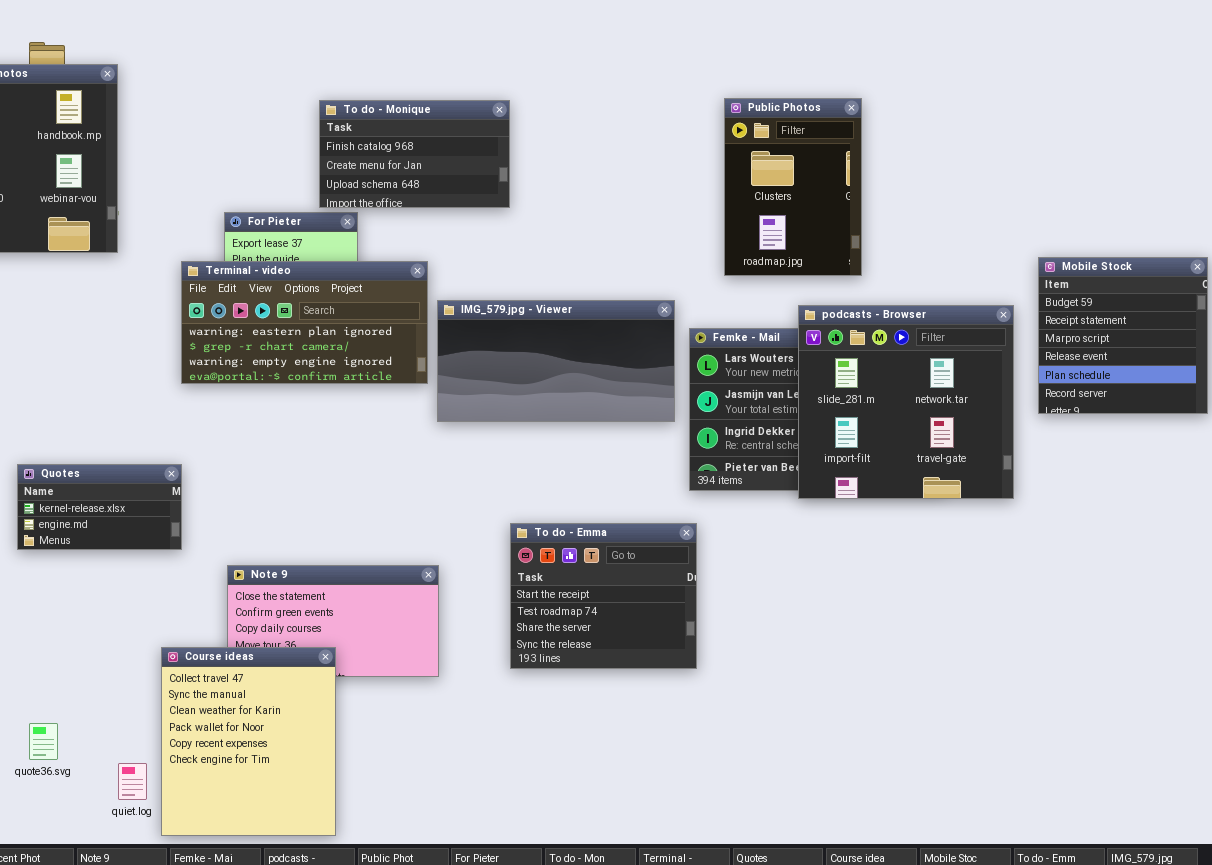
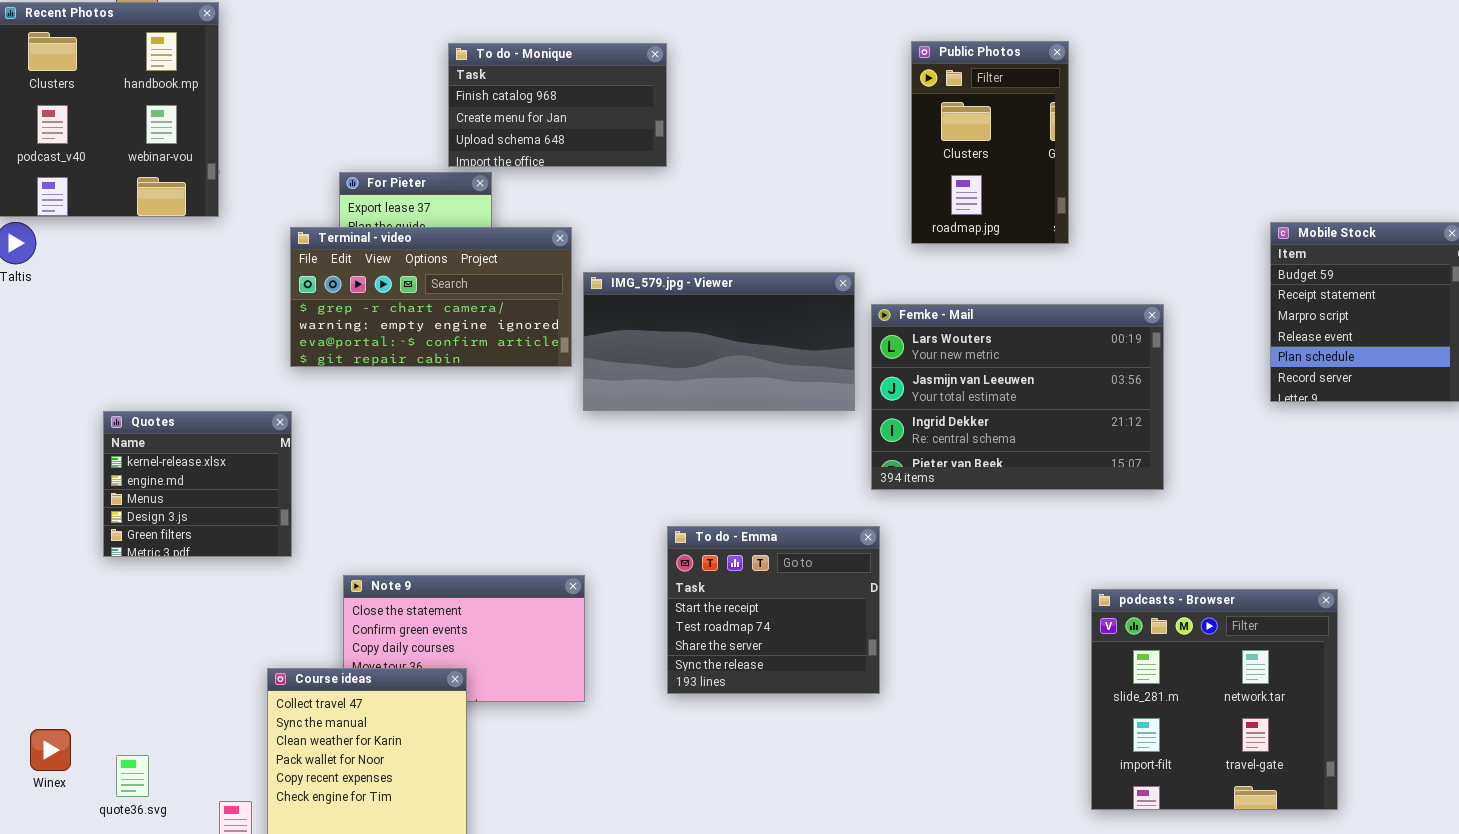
Terminal - video: [181,261,428,384] -> [290,227,572,367], scrolled down 1 row
podcasts - Browser: [798,305,1014,499] -> [1091,589,1338,810], moved
Quotes: [17,464,182,550] -> [103,411,292,557], resized

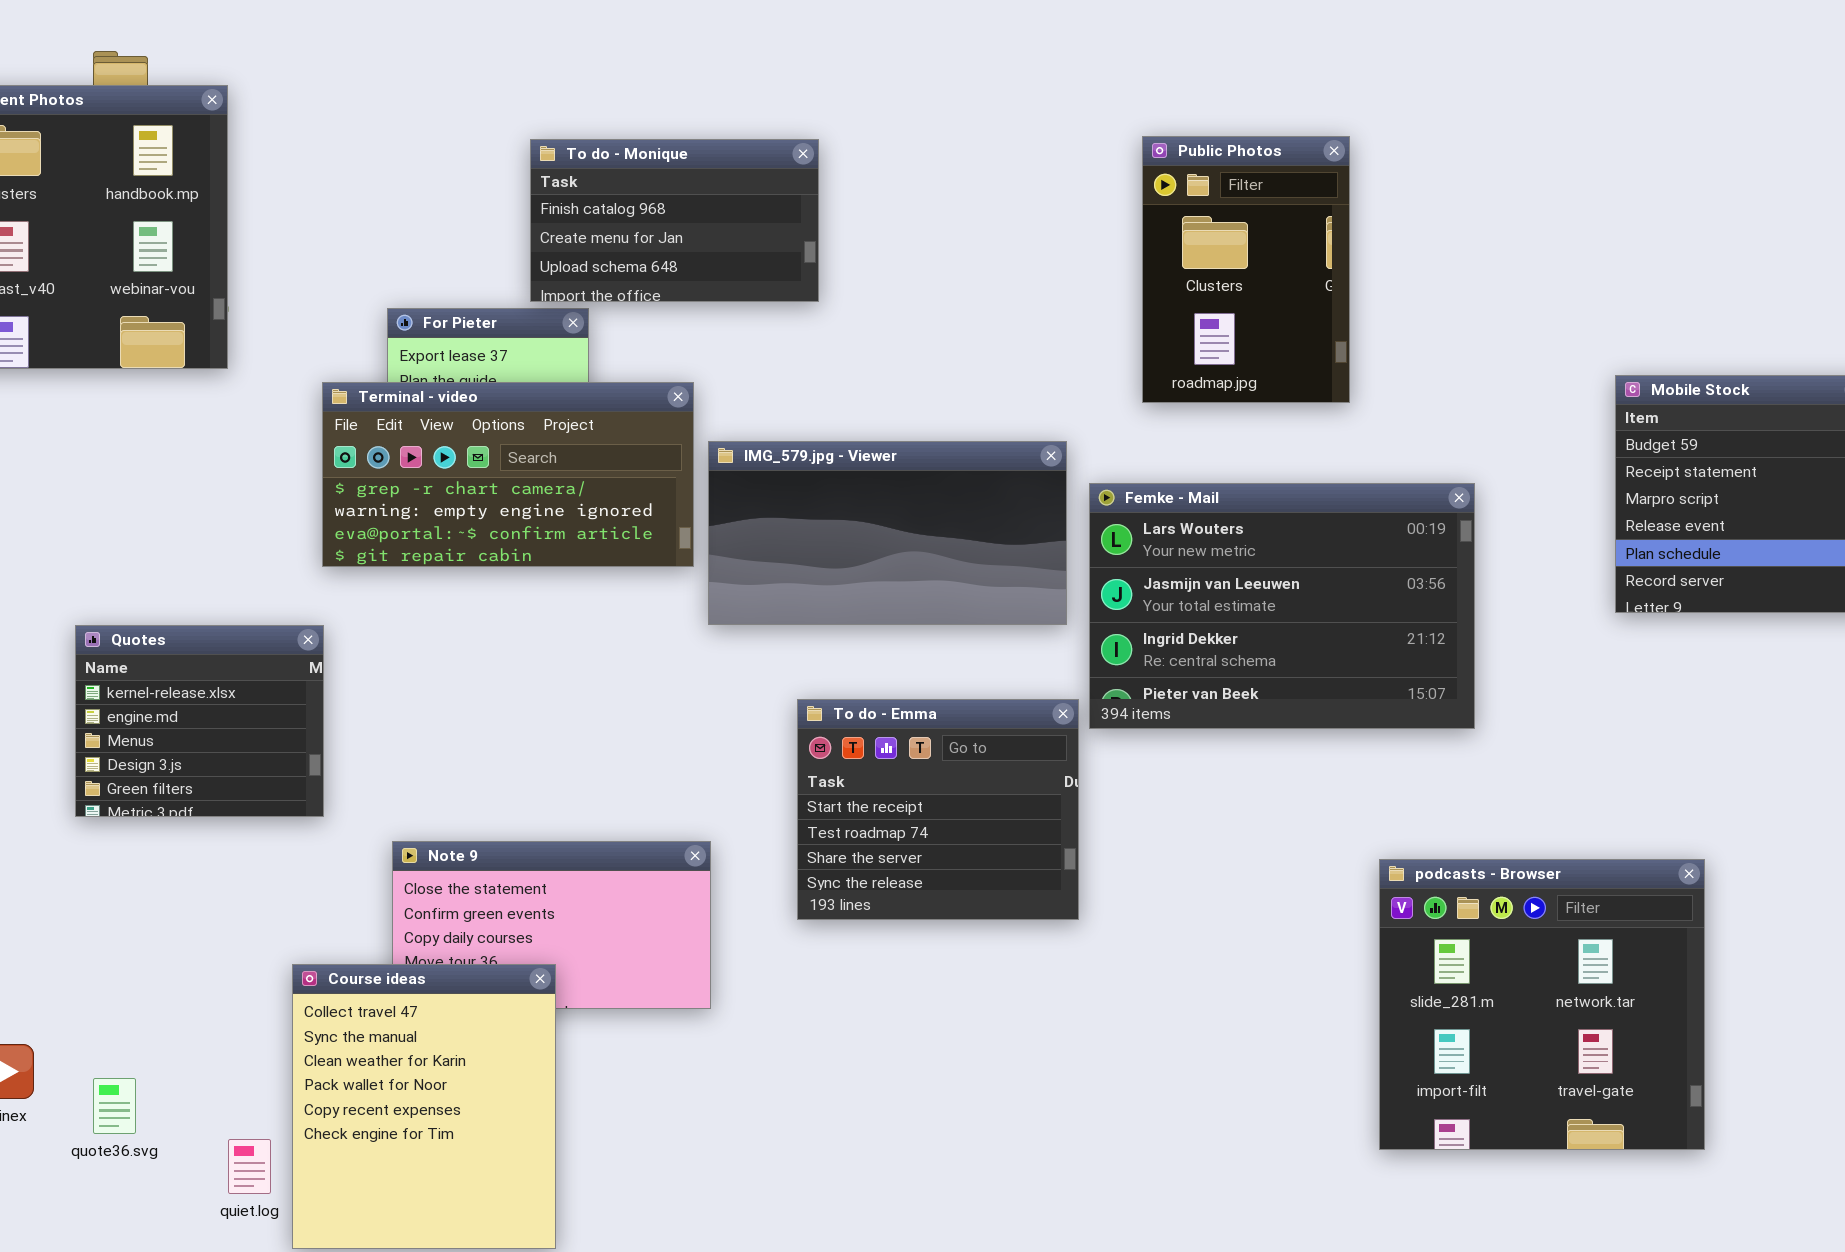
To do - Emma: [667,526,880,694] -> [797,699,1079,920], moved

